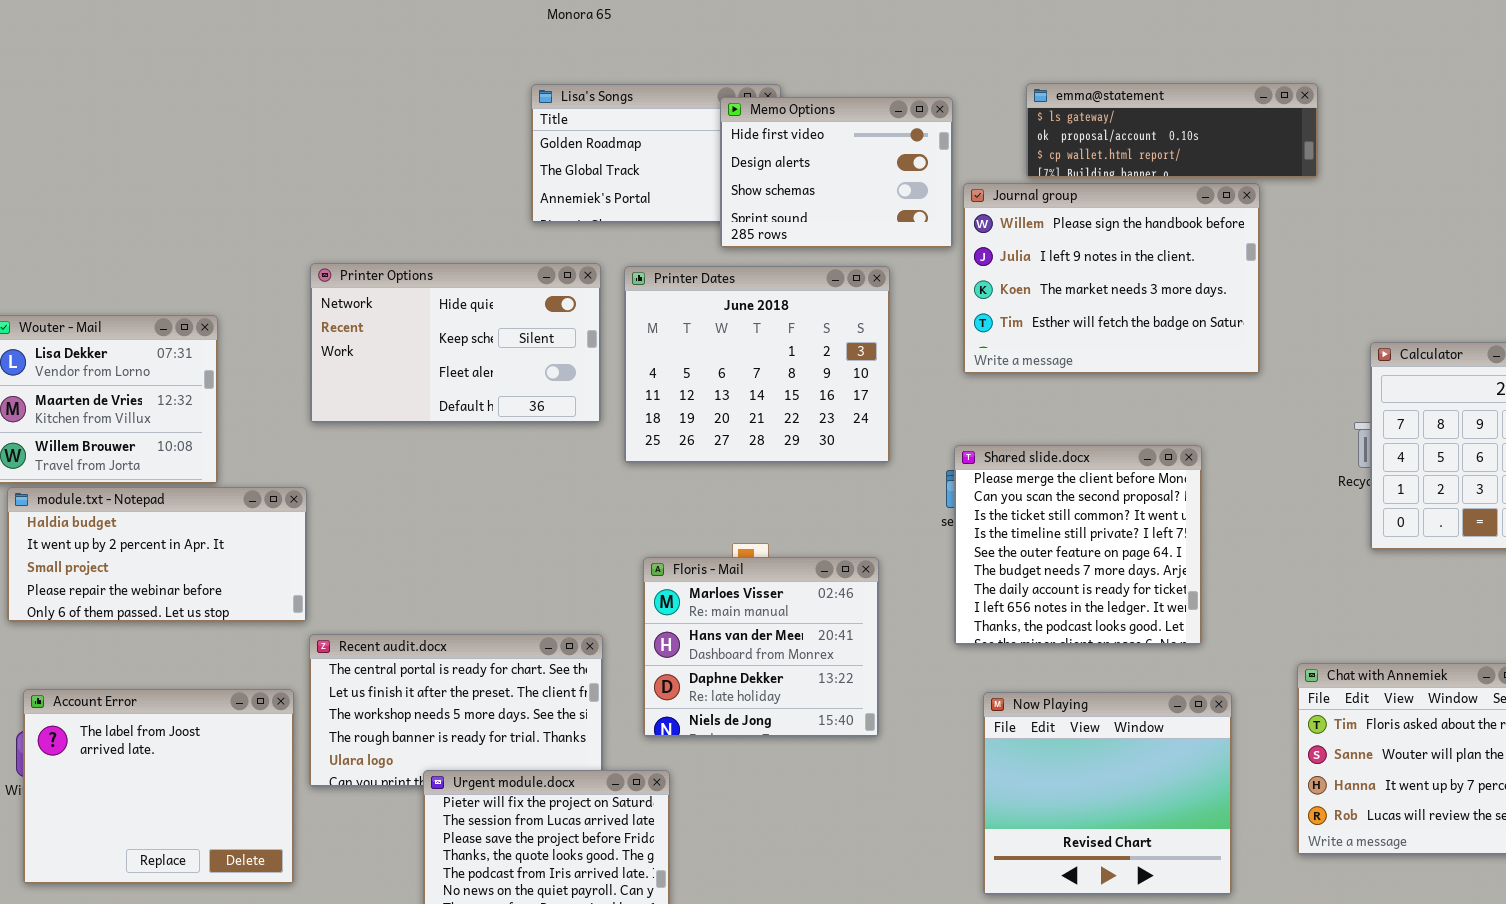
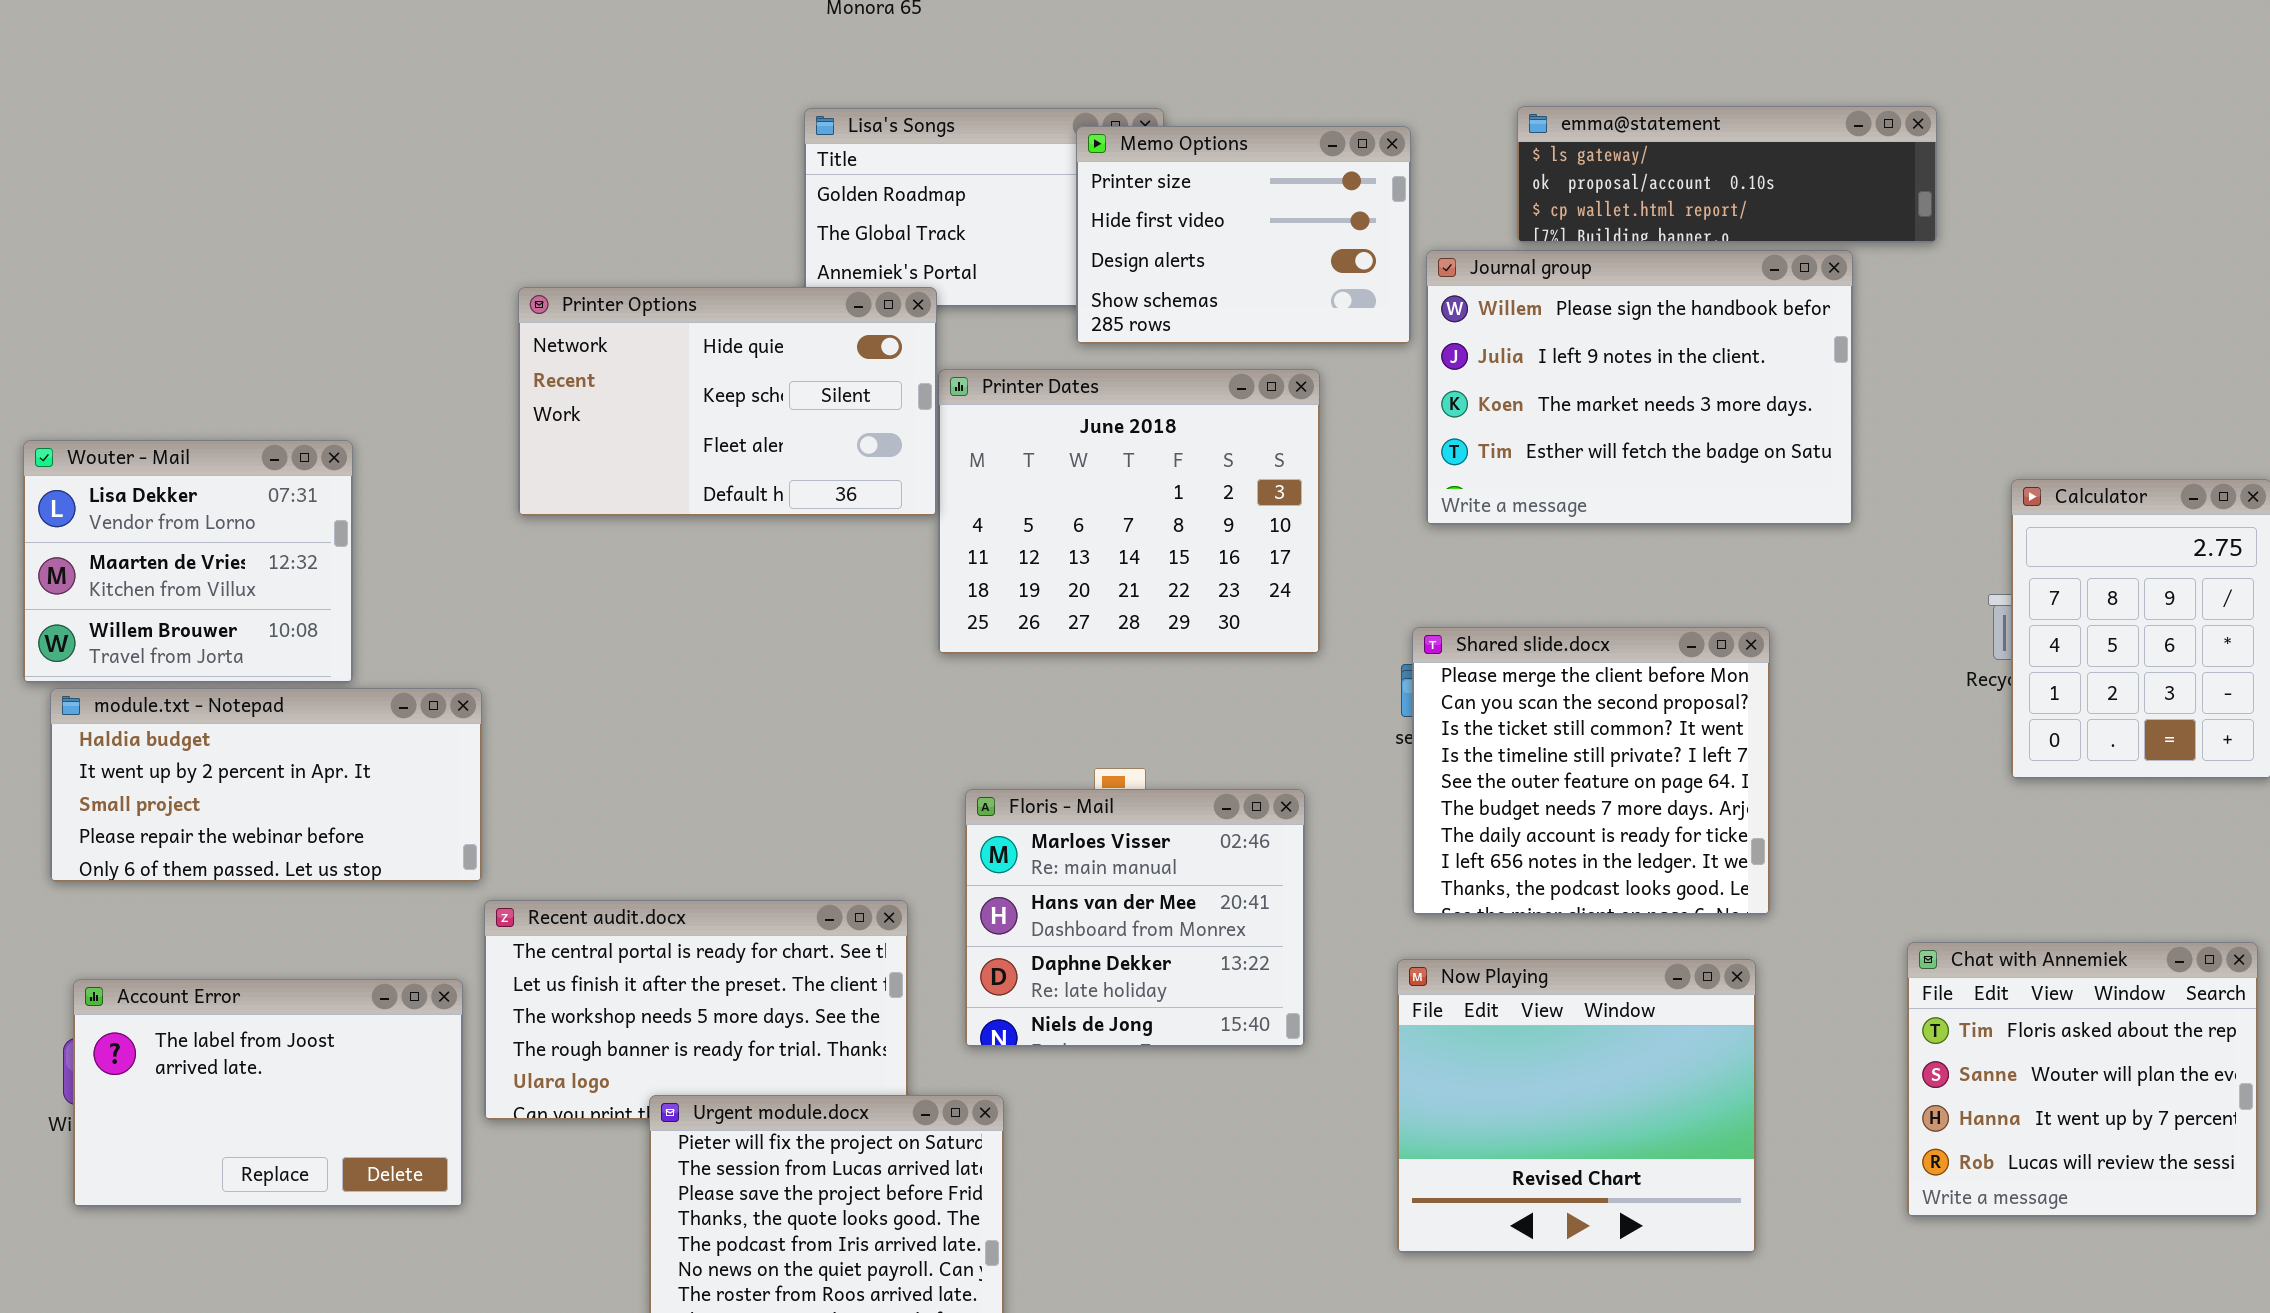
Memo Options: [720,97,953,248] -> [1076,126,1411,344], scrolled up 1 row
Printer Options: [310,263,601,423] -> [518,287,937,516], moved
Account Error: [23,689,294,884] -> [73,979,463,1207], resized
Now Playing: [983,692,1232,895] -> [1397,959,1756,1253], moved

